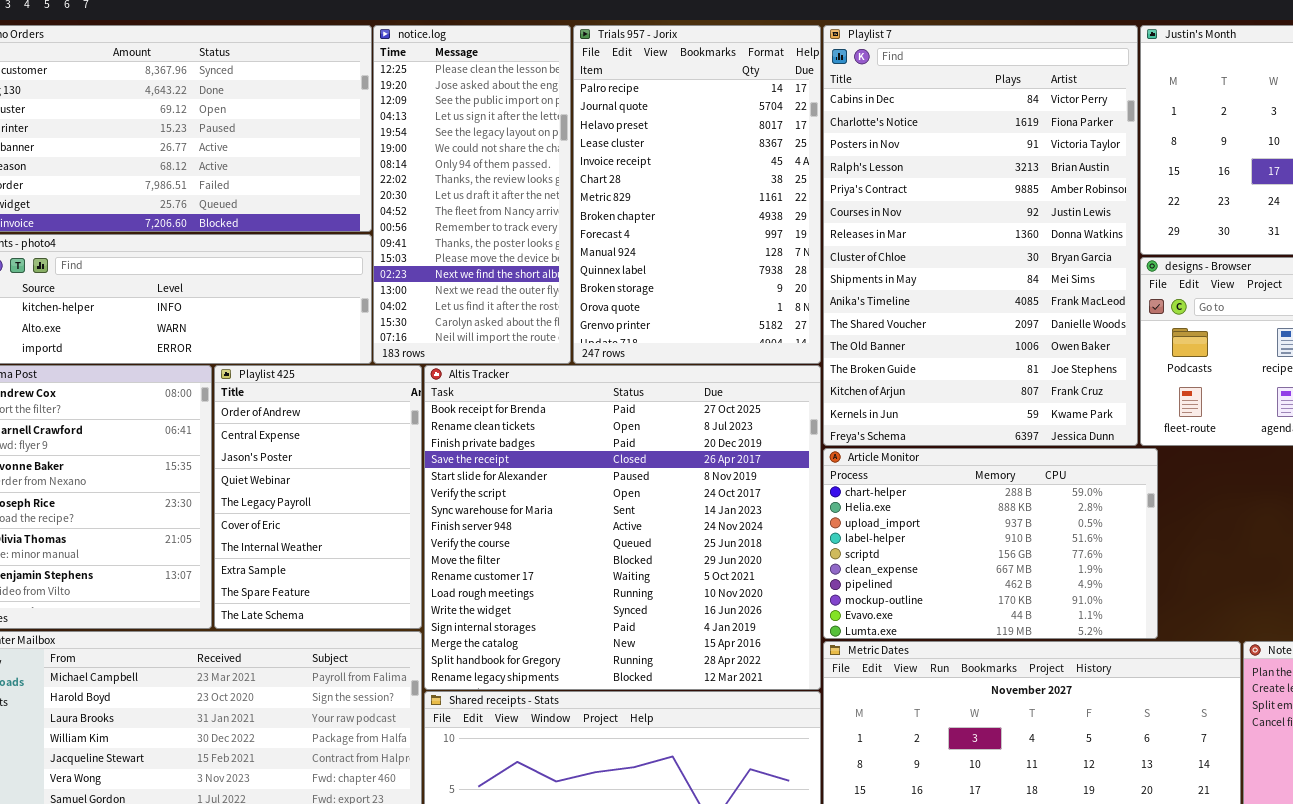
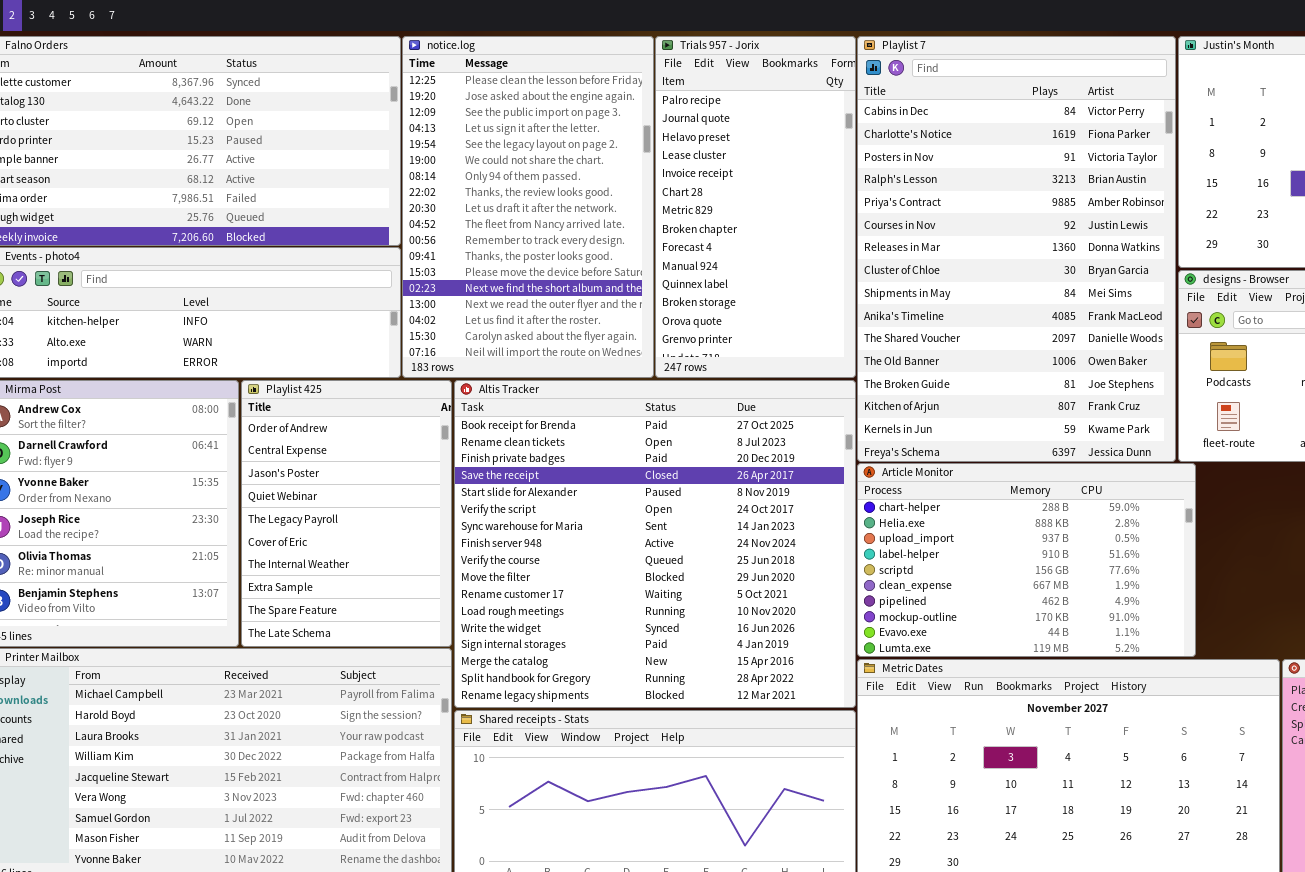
notice.log: [373,25,571,364] -> [402,36,654,378], resized
Trials 957 - Jorix: [573,25,821,364] -> [655,36,856,378], resized

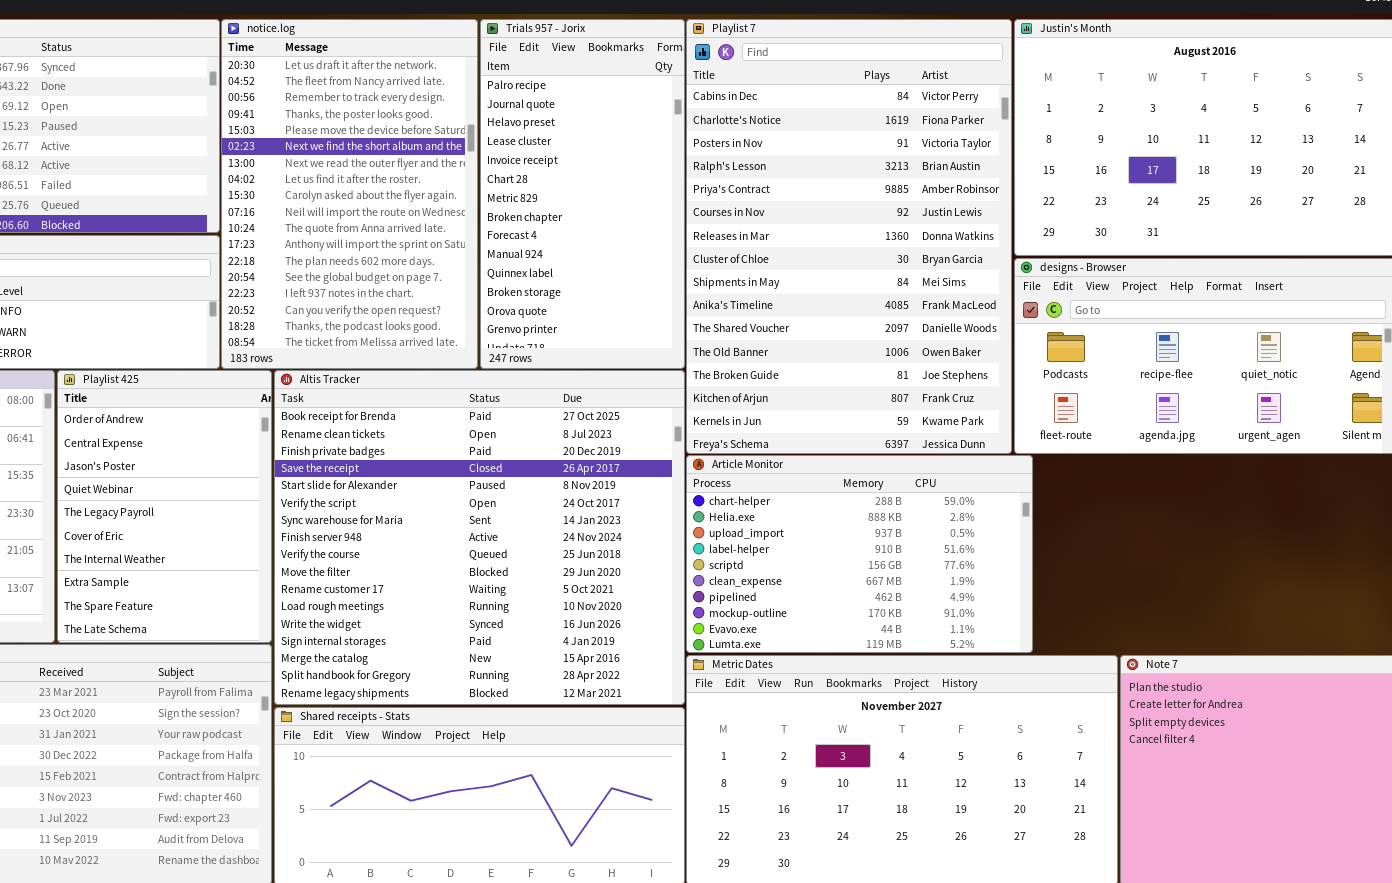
notice.log: [402,36,654,378] -> [221,19,478,369], scrolled down 8 rows

